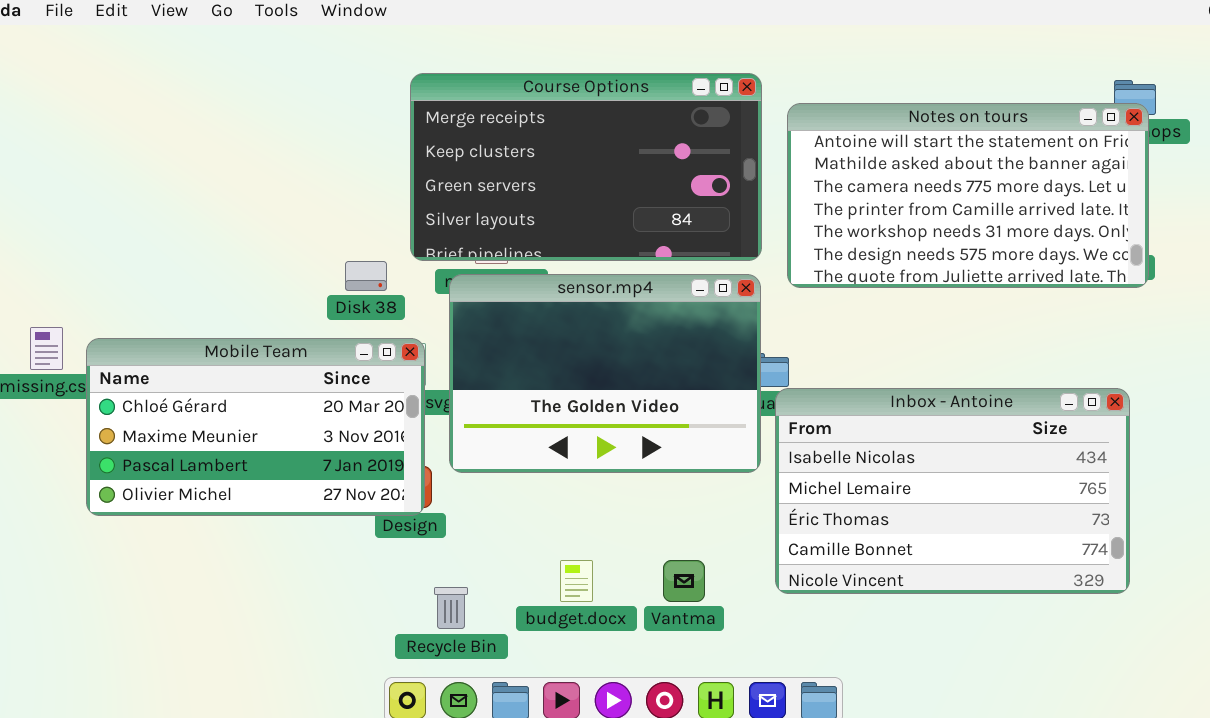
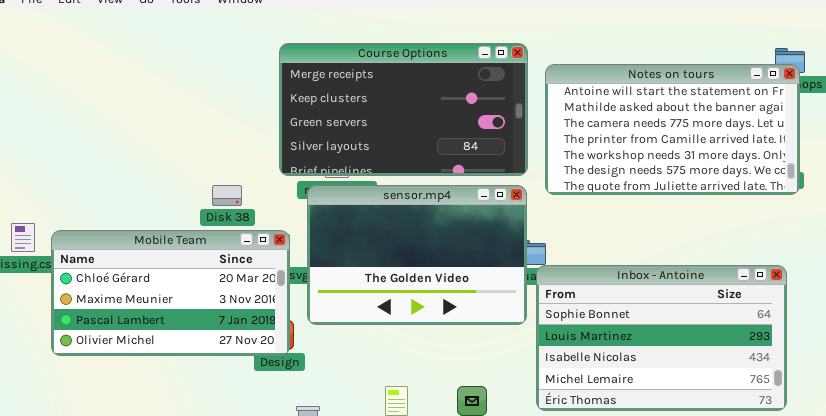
Disk 38: [345,261,387,291] -> [212,185,242,206], moved
Inbox - Antoine: [775,388,1130,594] -> [536,265,787,411], scrolled up 2 rows

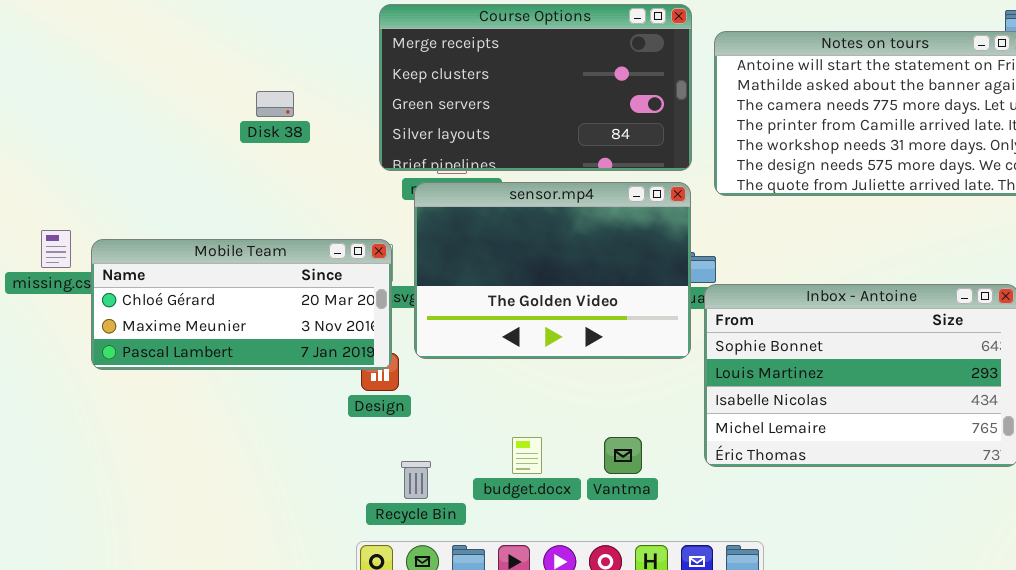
Disk 38: [212,185,242,206] -> [256,91,294,117], moved
Mobile Team: [51,230,290,356] -> [91,239,392,370], resized

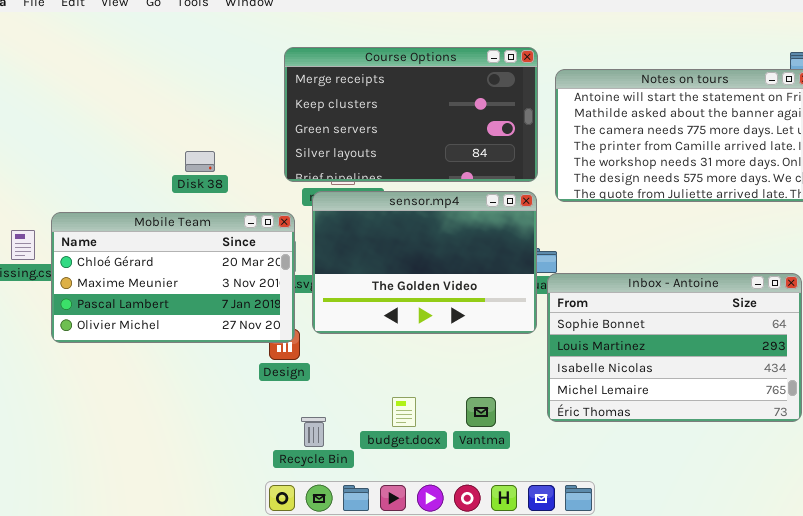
Disk 38: [256,91,294,117] -> [185,151,215,172], moved
Mobile Team: [91,239,392,370] -> [51,212,295,343], resized

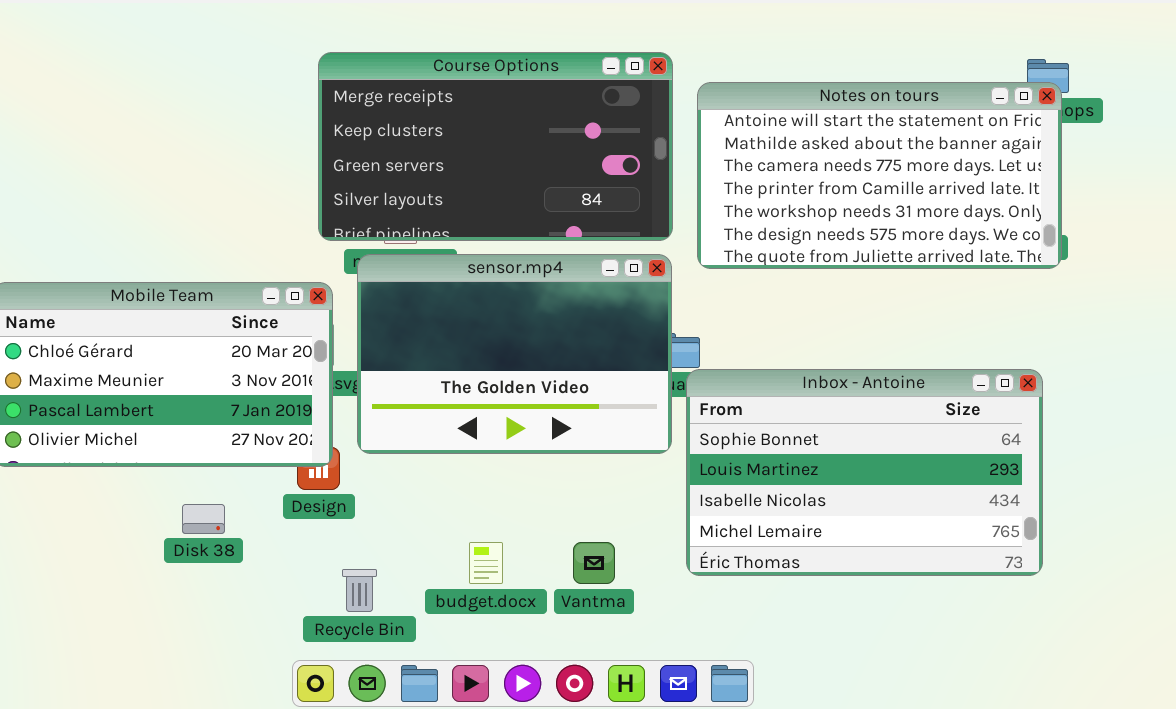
Disk 38: [185,151,215,172] -> [182,504,225,534], moved

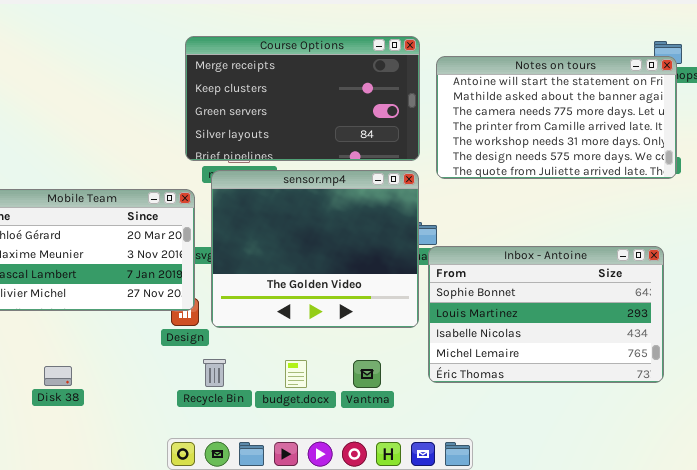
sensor.mp4: [357,254,672,454] -> [211,170,419,328], resized
Disk 38: [182,504,225,534] -> [44,366,72,386], moved
Recycle Bin: [342,569,377,612] -> [203,359,226,387], moved

